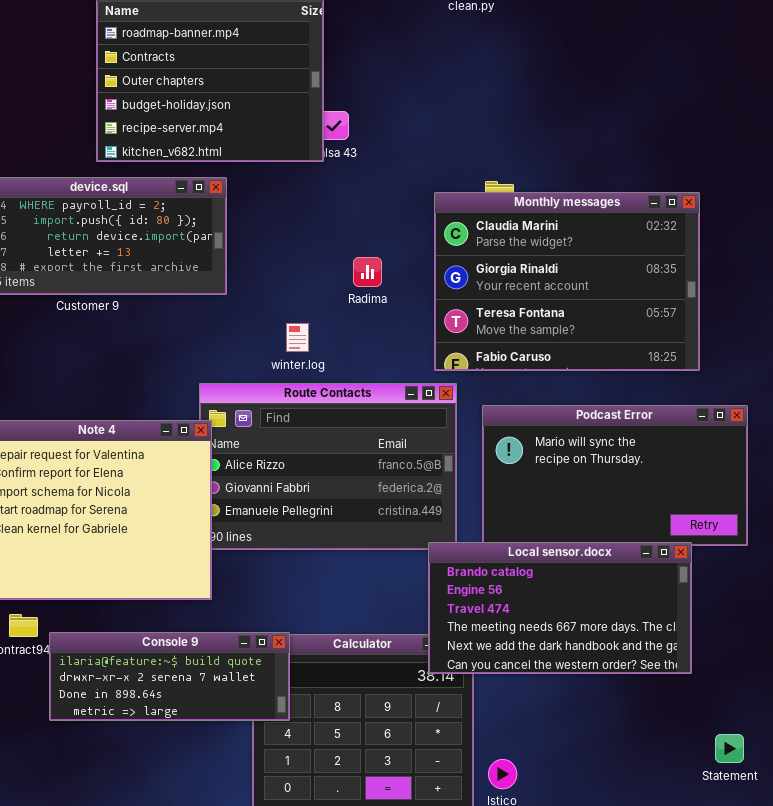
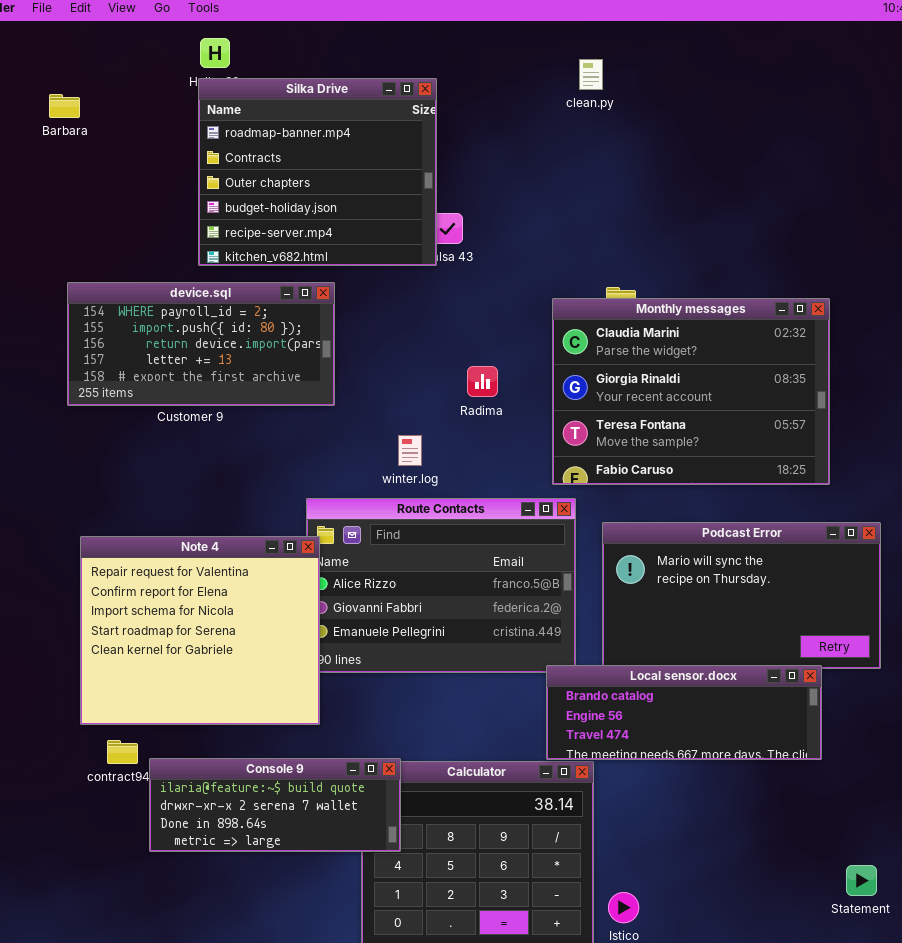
Local sensor.docx: [428,542,692,674] -> [546,665,822,760], resized

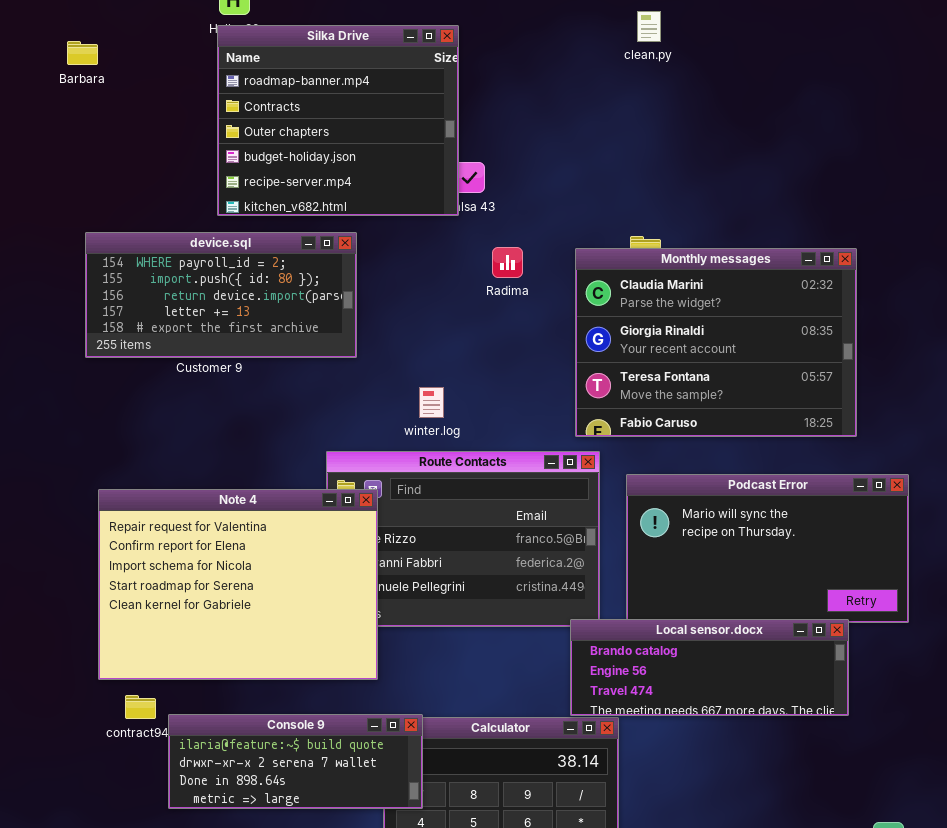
clean.py: [579,59,603,90] -> [637,11,661,42], moved
Radima: [467,366,498,397] -> [492,247,523,278], moved
Note 4: [80,536,320,725] -> [98,489,378,680], resized

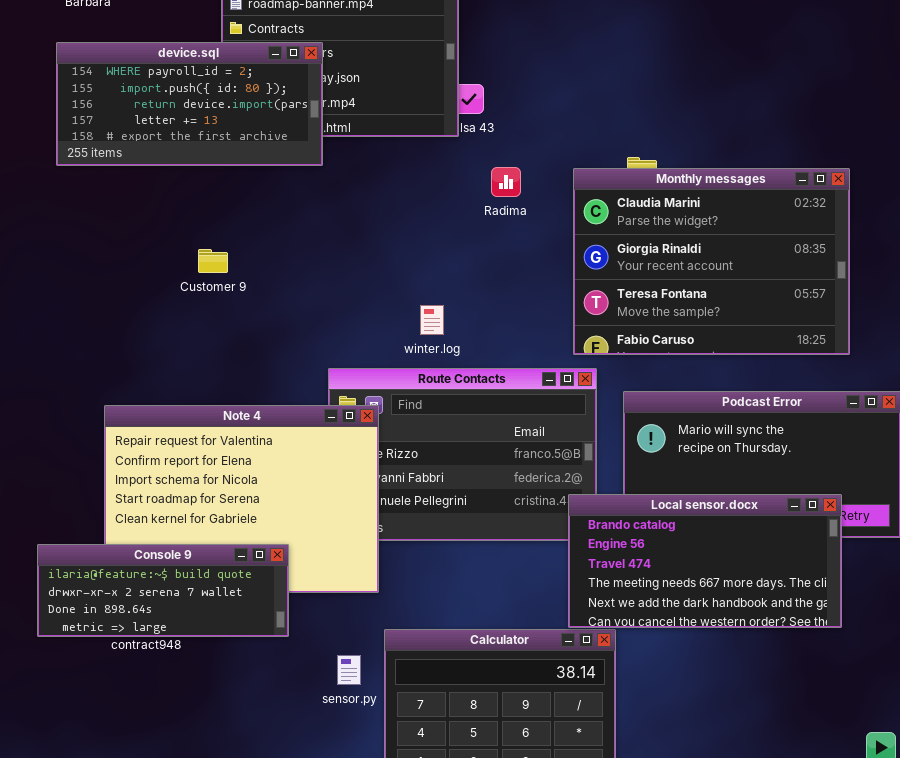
device.sql: [85,232,357,358] -> [56,42,323,166], moved
Local sensor.docx: [570,619,849,716] -> [568,494,842,628], resized
Console 9: [168,714,423,809] -> [37,544,289,637], moved

